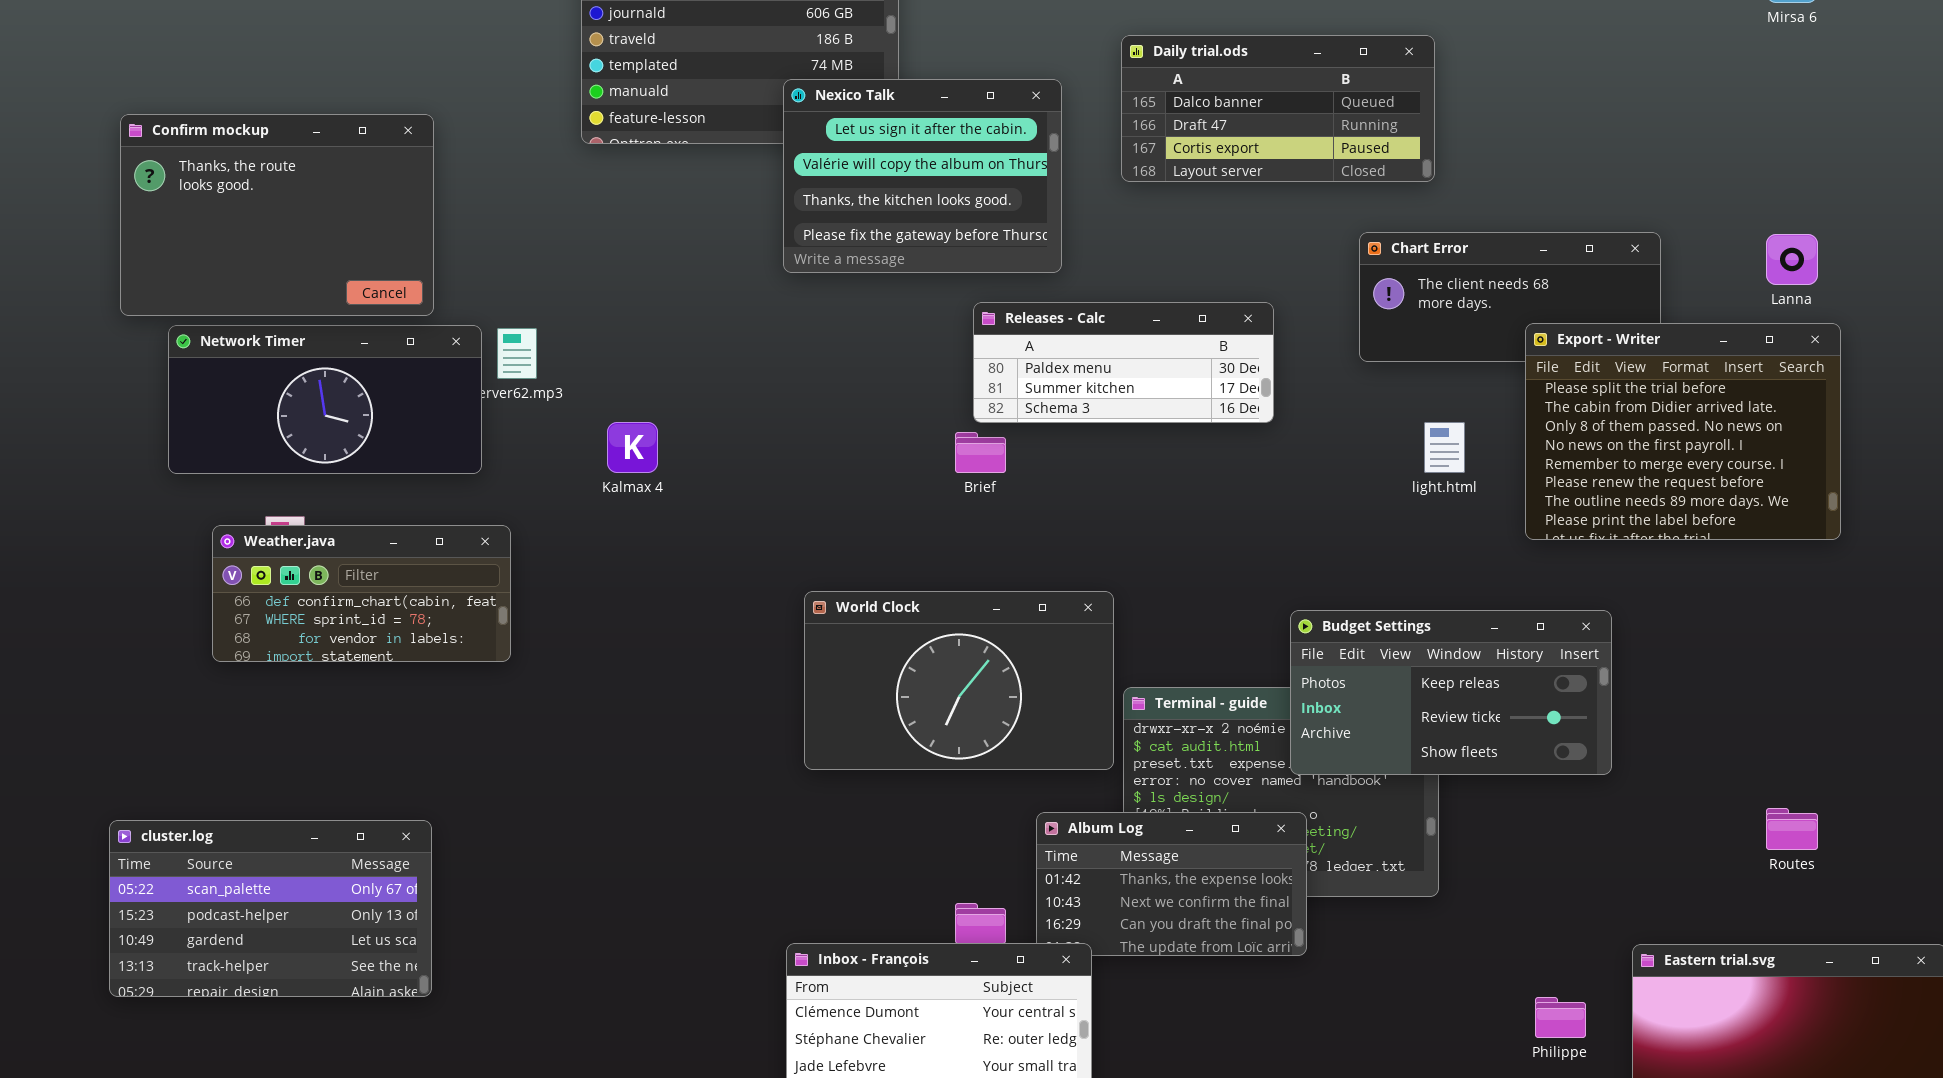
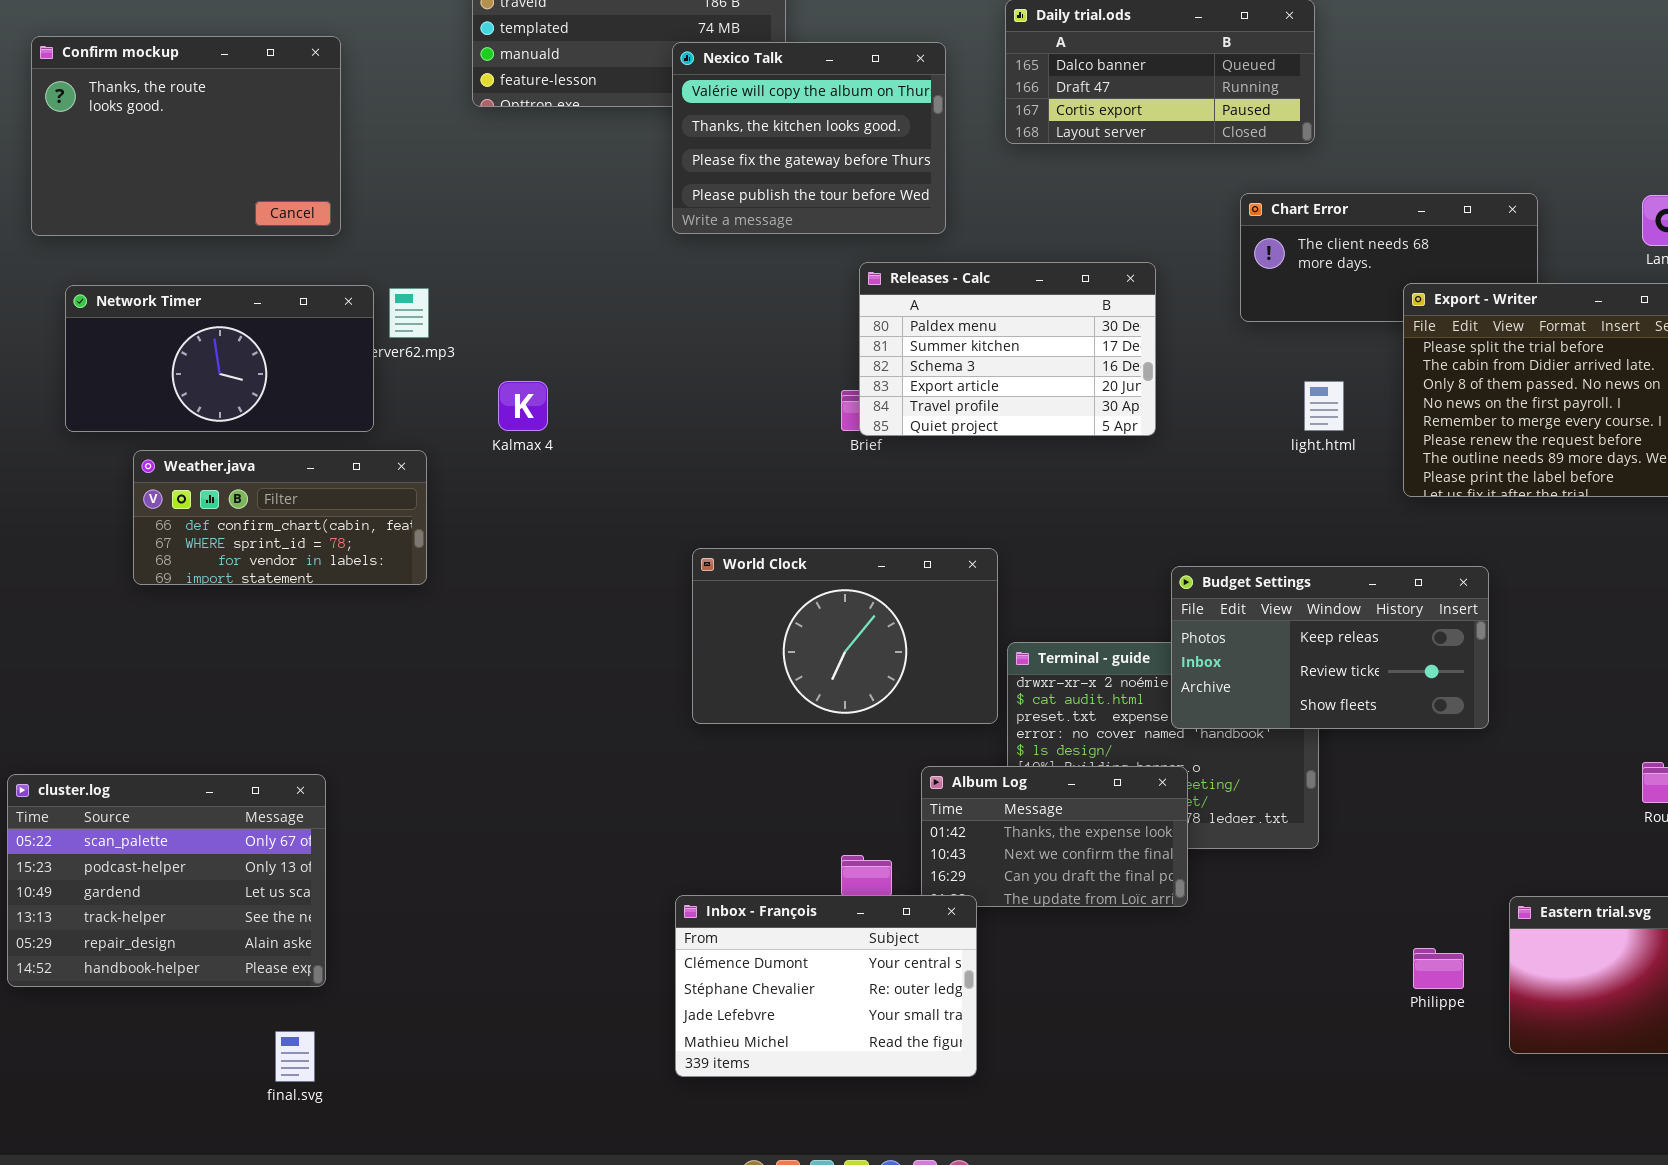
Nexico Talk: [783,79,1062,273] -> [672,42,946,234], scrolled down 1 row
Confirm mockup: [120,114,434,316] -> [31,36,341,236], moved
Releases - Calc: [973,302,1274,423] -> [859,262,1156,436], resized
Weather.java: [212,525,511,662] -> [133,450,427,585], moved
cluster.log: [109,820,432,997] -> [7,774,326,987], resized

